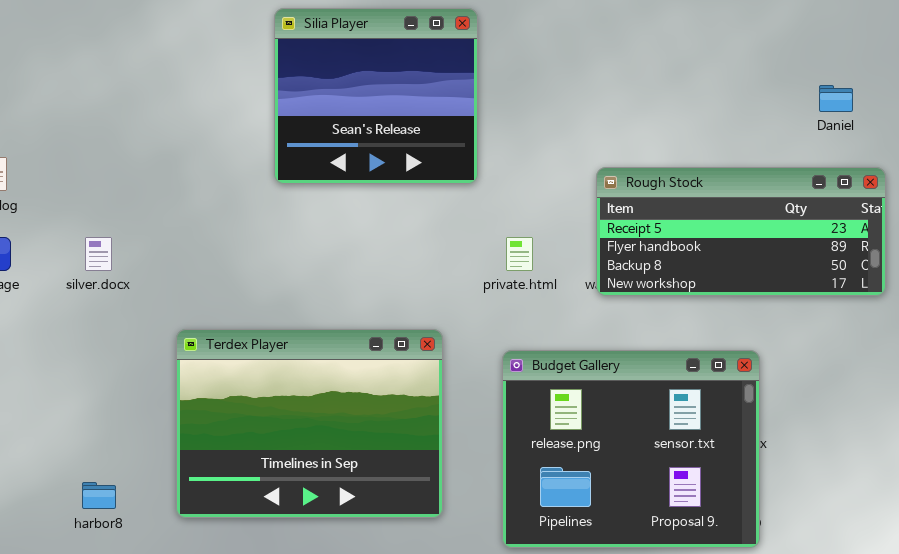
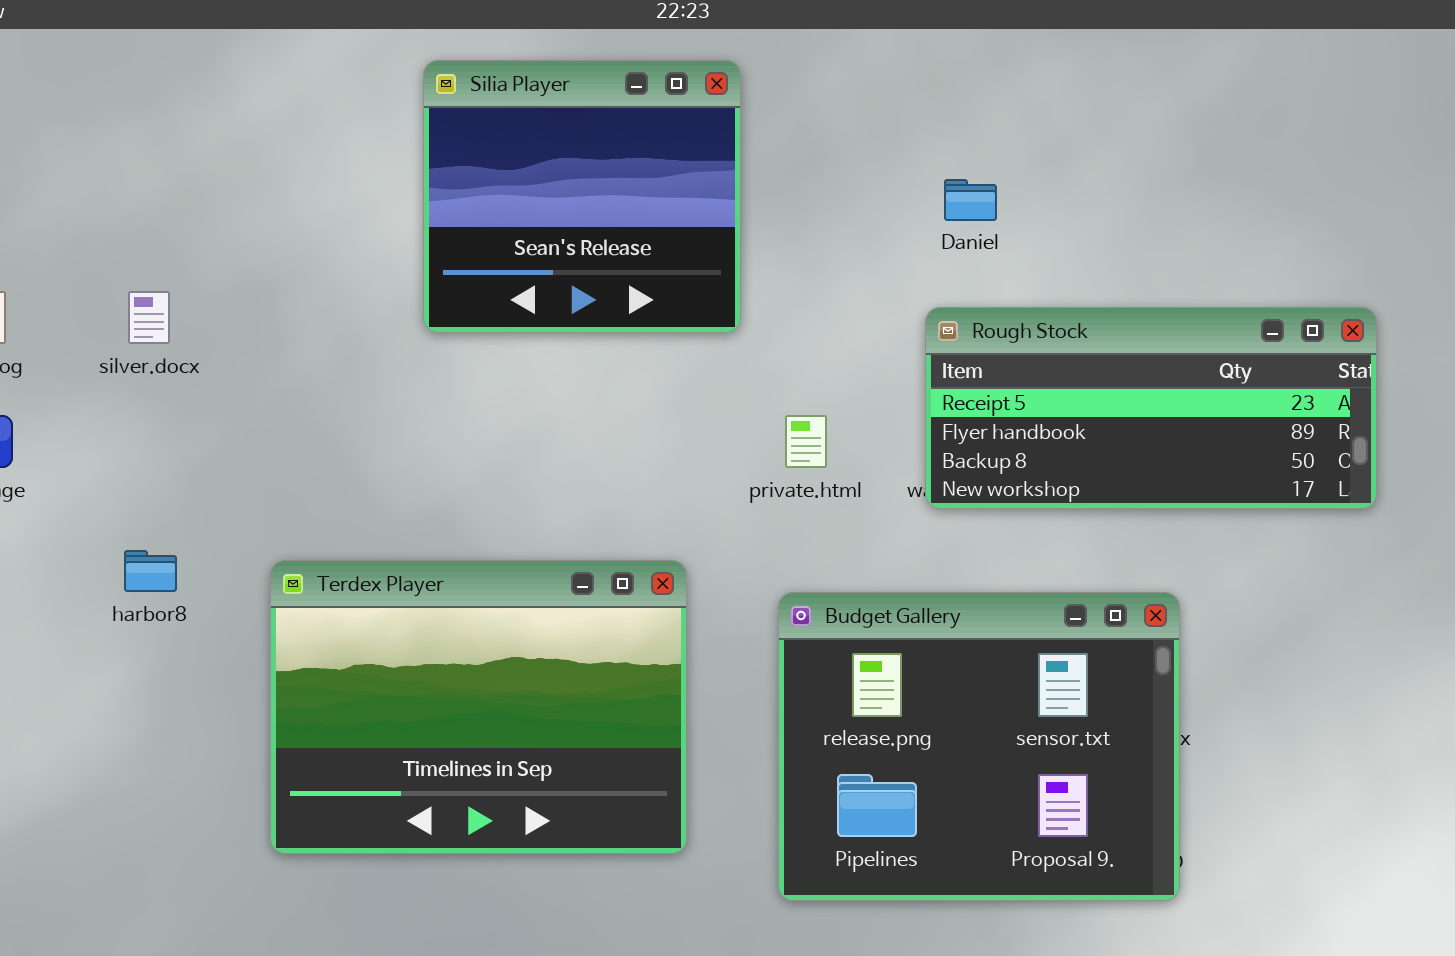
Daniel: [819,85,853,112] -> [944,179,997,221], moved
silver.docx: [85,237,112,271] -> [128,291,170,344], moved
harbor8: [82,482,116,509] -> [124,550,177,592], moved

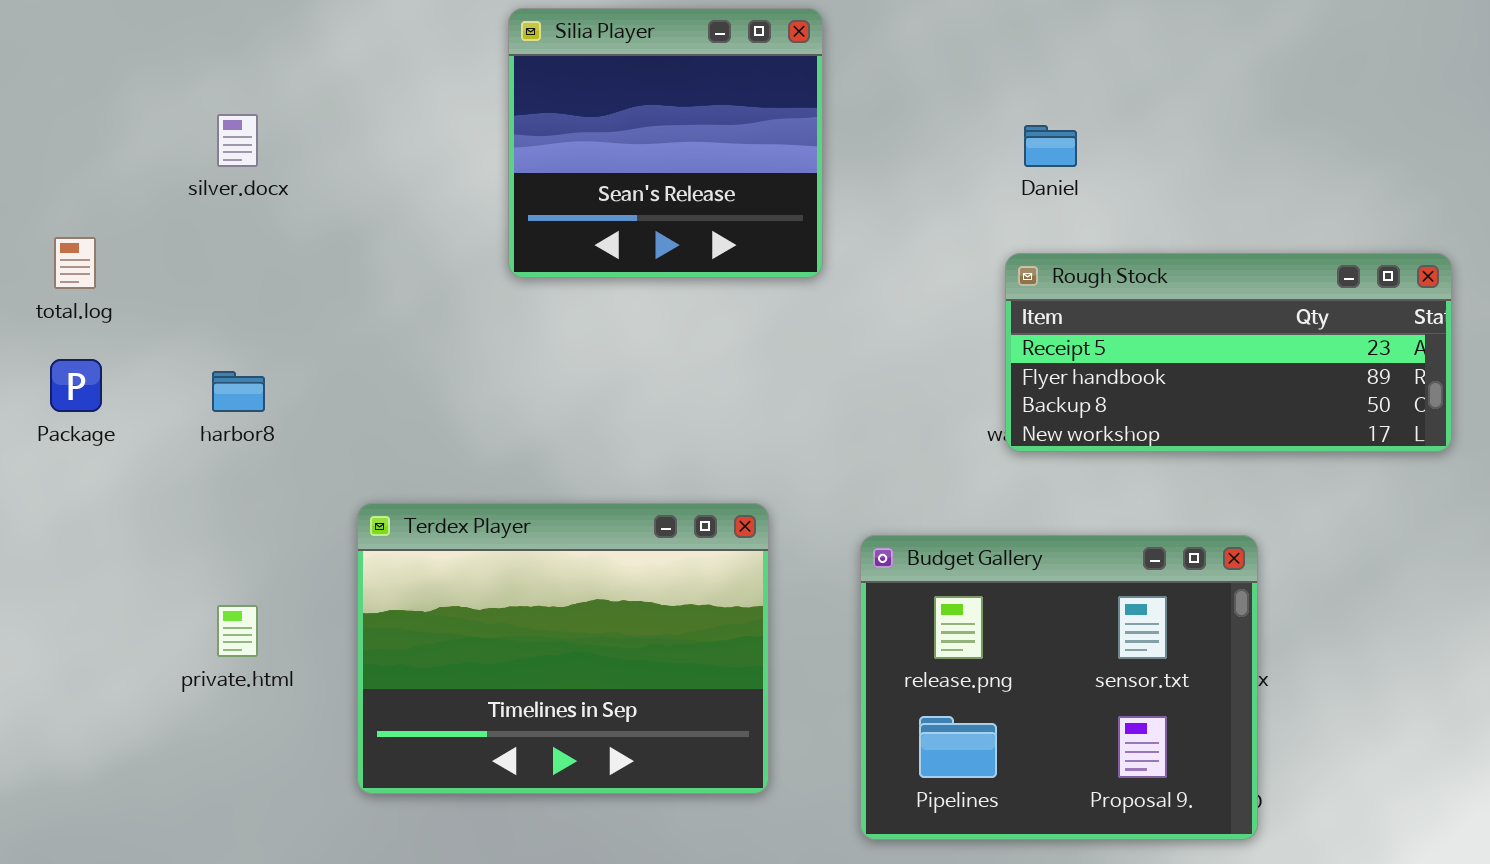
silver.docx: [128,291,170,344] -> [217,114,258,167], moved
private.html: [785,415,827,468] -> [217,605,258,657], moved
harbor8: [124,550,177,592] -> [212,371,265,412], moved

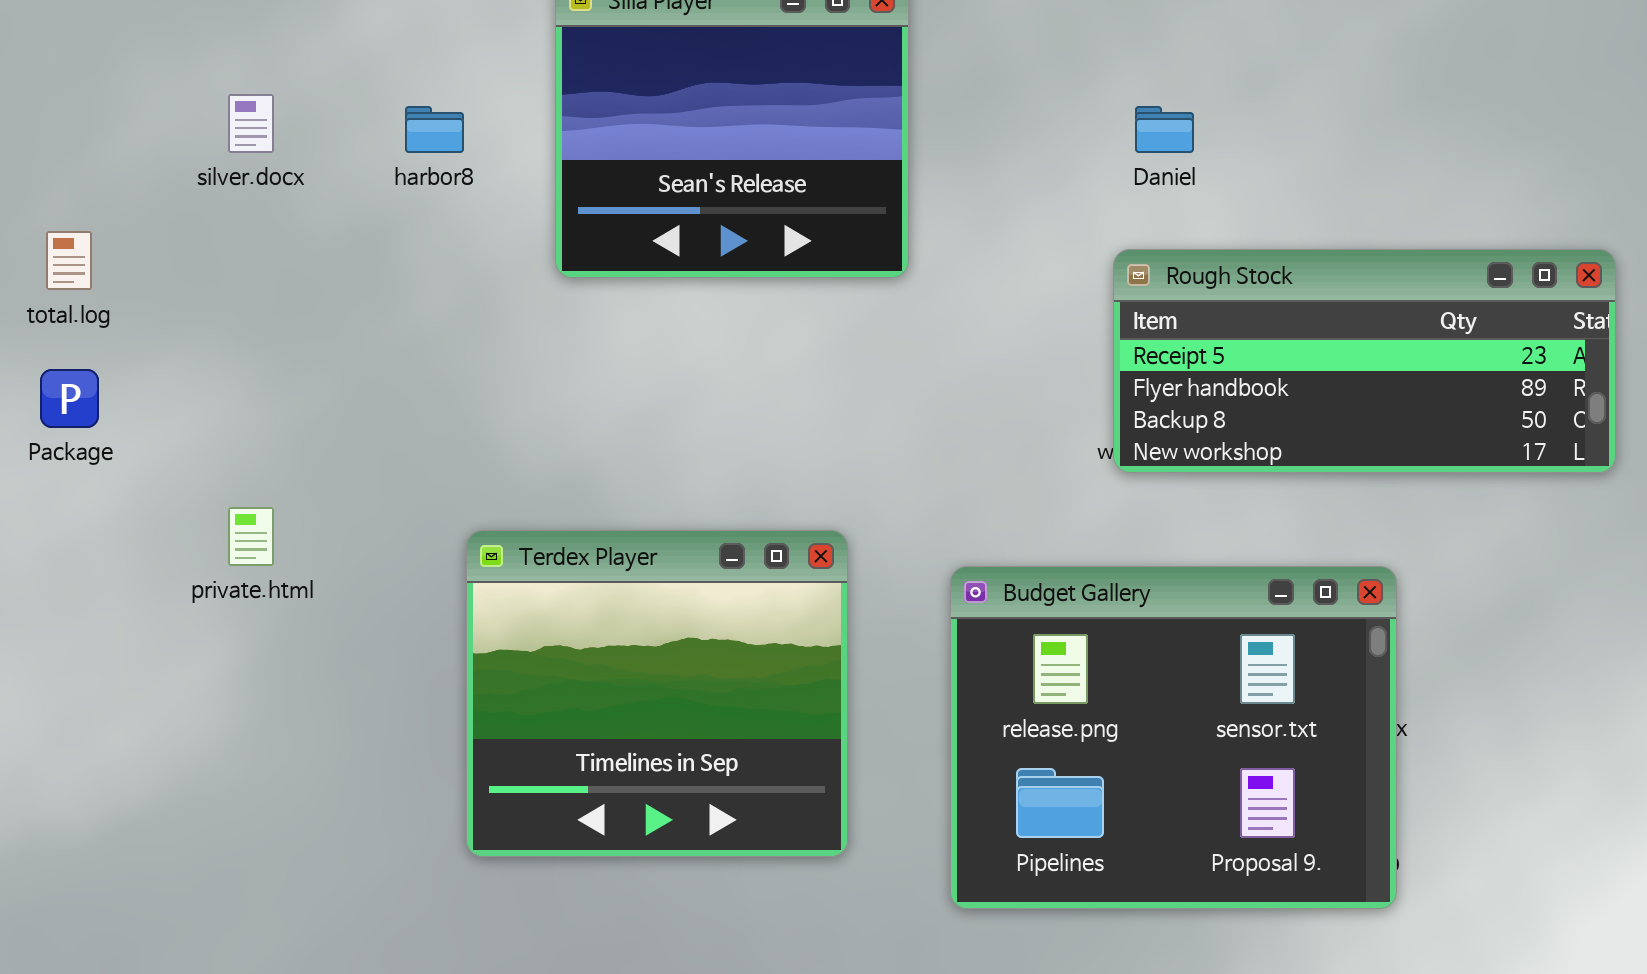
harbor8: [212,371,265,412] -> [405,106,464,153], moved
Terdex Player: [357,503,769,794] -> [466,530,848,857], resized
private.html: [217,605,258,657] -> [228,507,274,566], moved

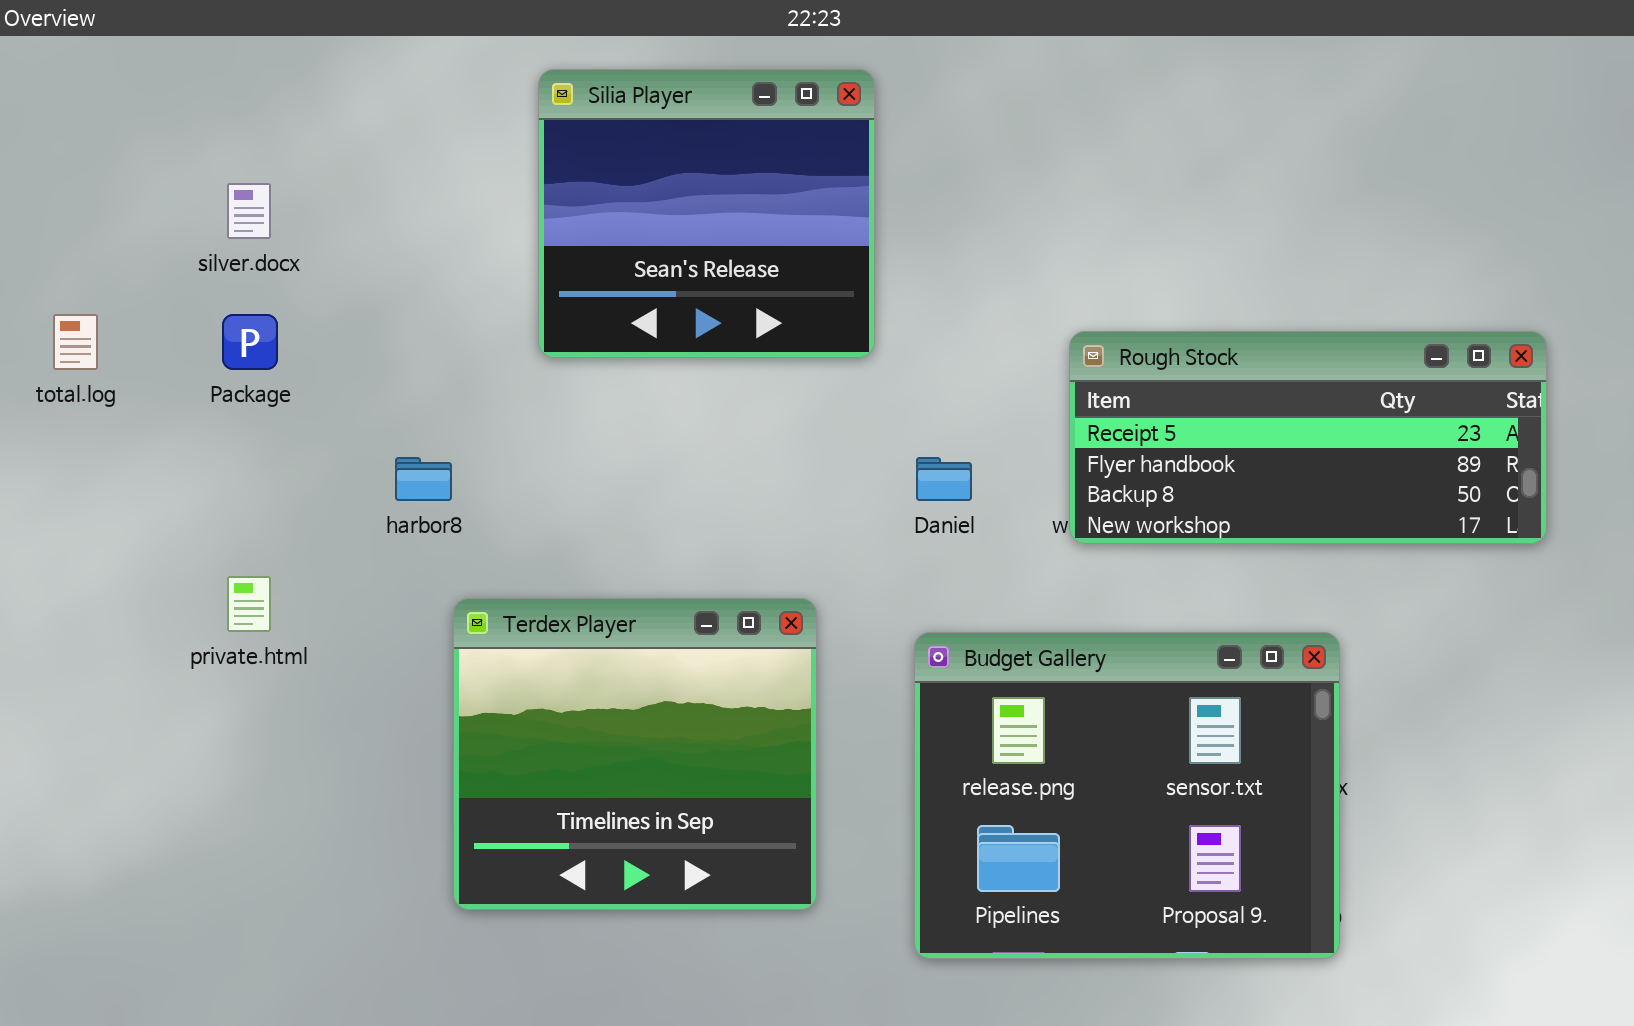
harbor8: [405,106,464,153] -> [395,457,452,501], moved
Daniel: [1135,106,1194,153] -> [916,457,972,501], moved
Package: [40,369,99,428] -> [222,314,278,370], moved

